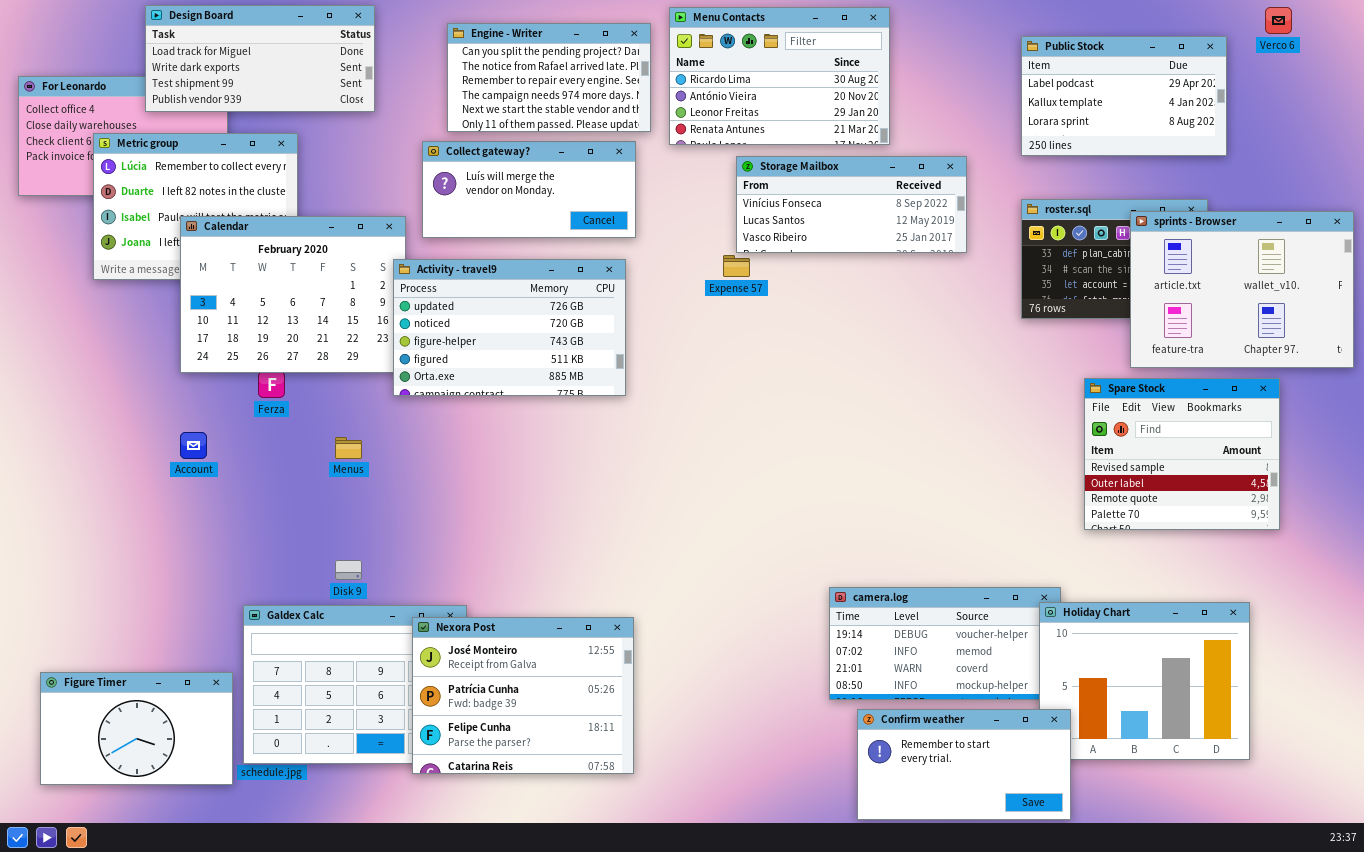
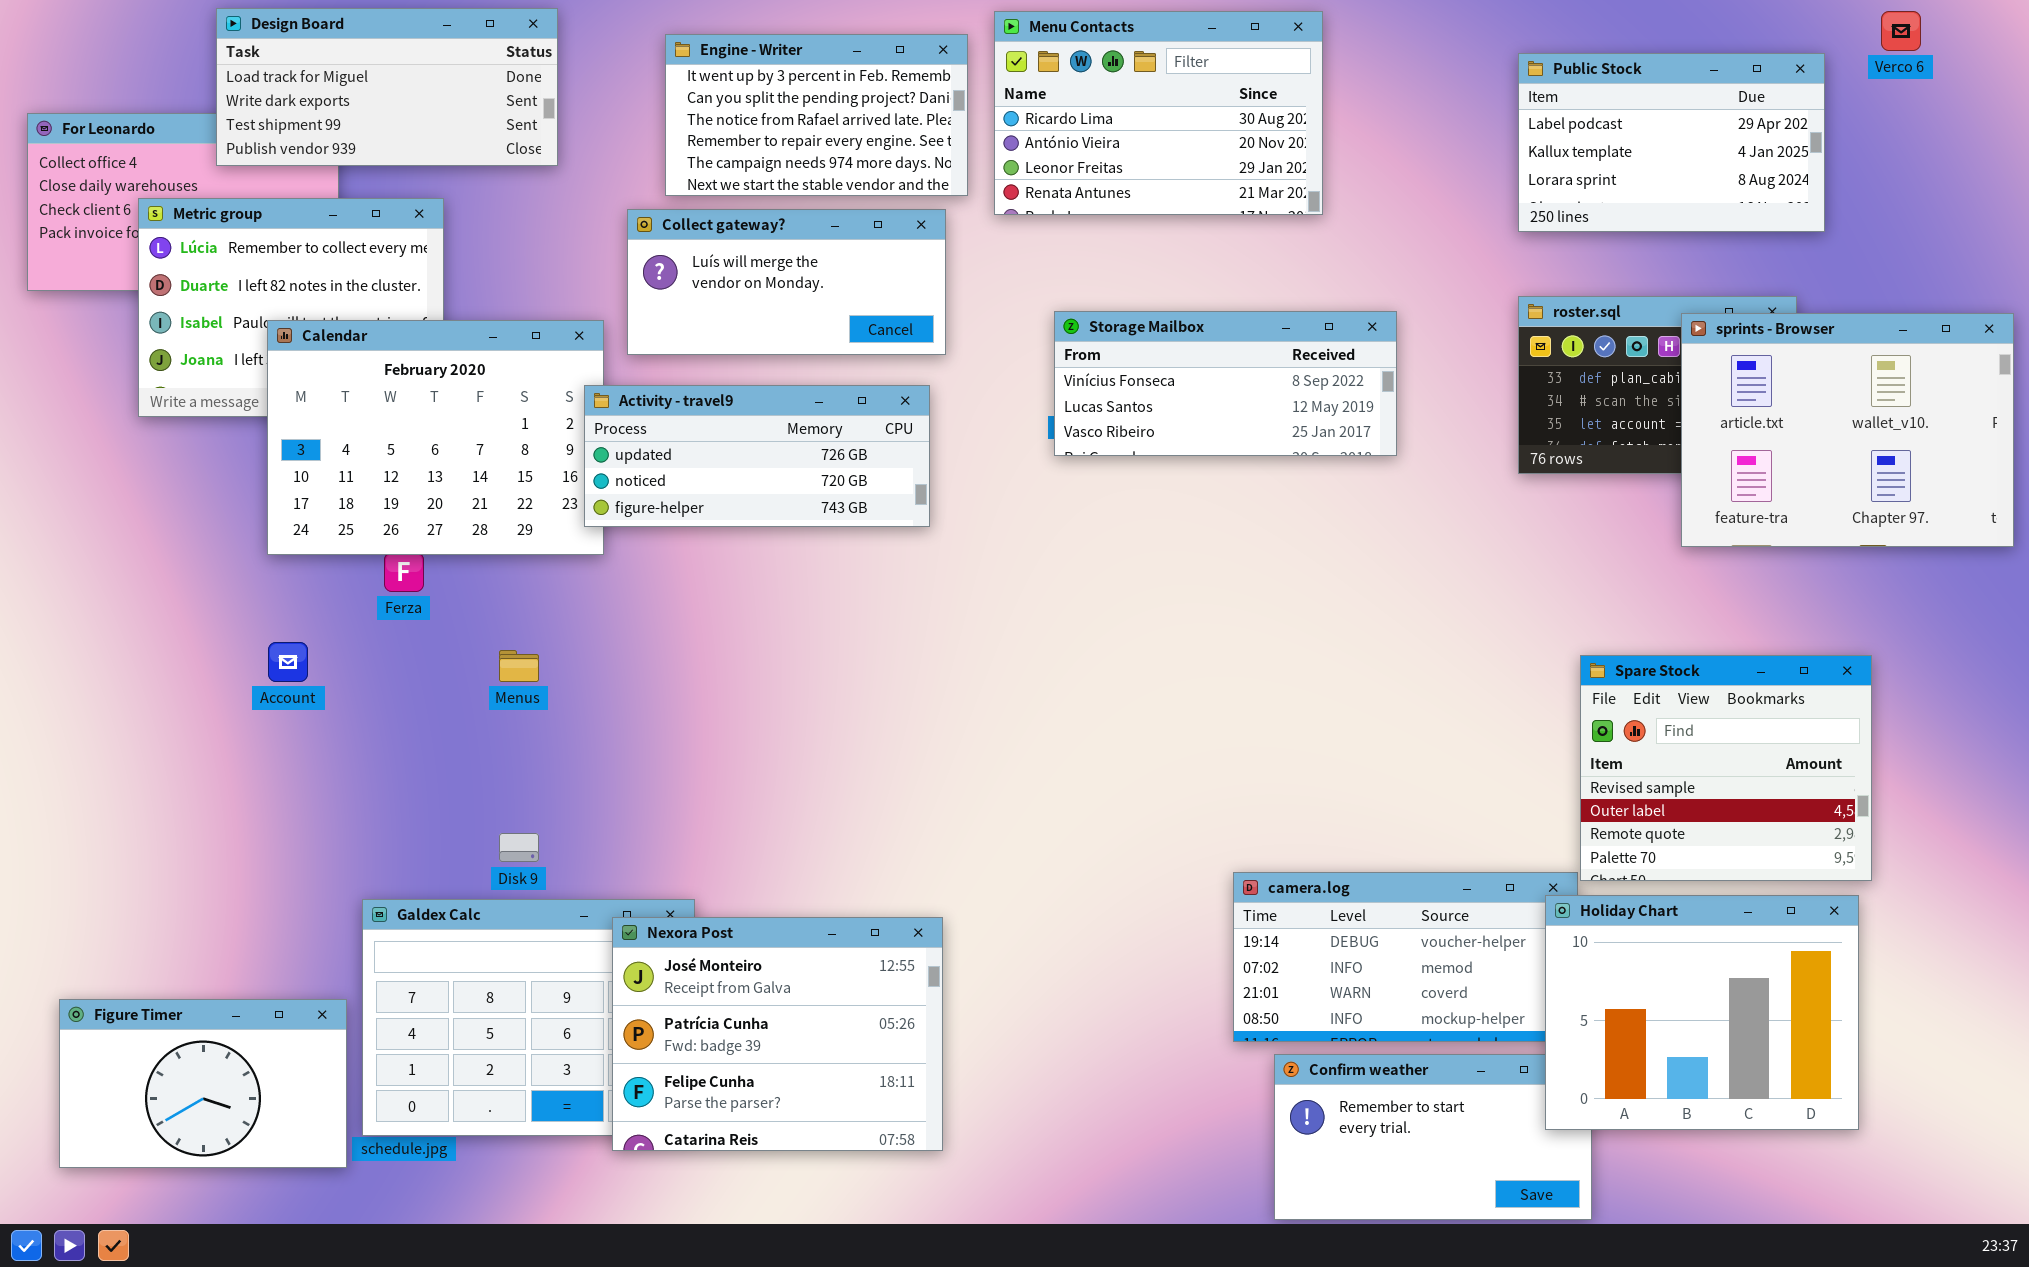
Engine - Writer: [447,23,651,132] -> [665,34,968,196], scrolled up 1 row
Storage Mailbox: [736,156,967,253] -> [1054,311,1397,456], moved
Activity - travel9: [393,259,626,396] -> [584,385,930,527], resized
Spare Stock: [1084,378,1280,530] -> [1580,655,1872,881], moved
Holiday Chart: [1039,602,1250,760] -> [1545,895,1859,1130], raised

